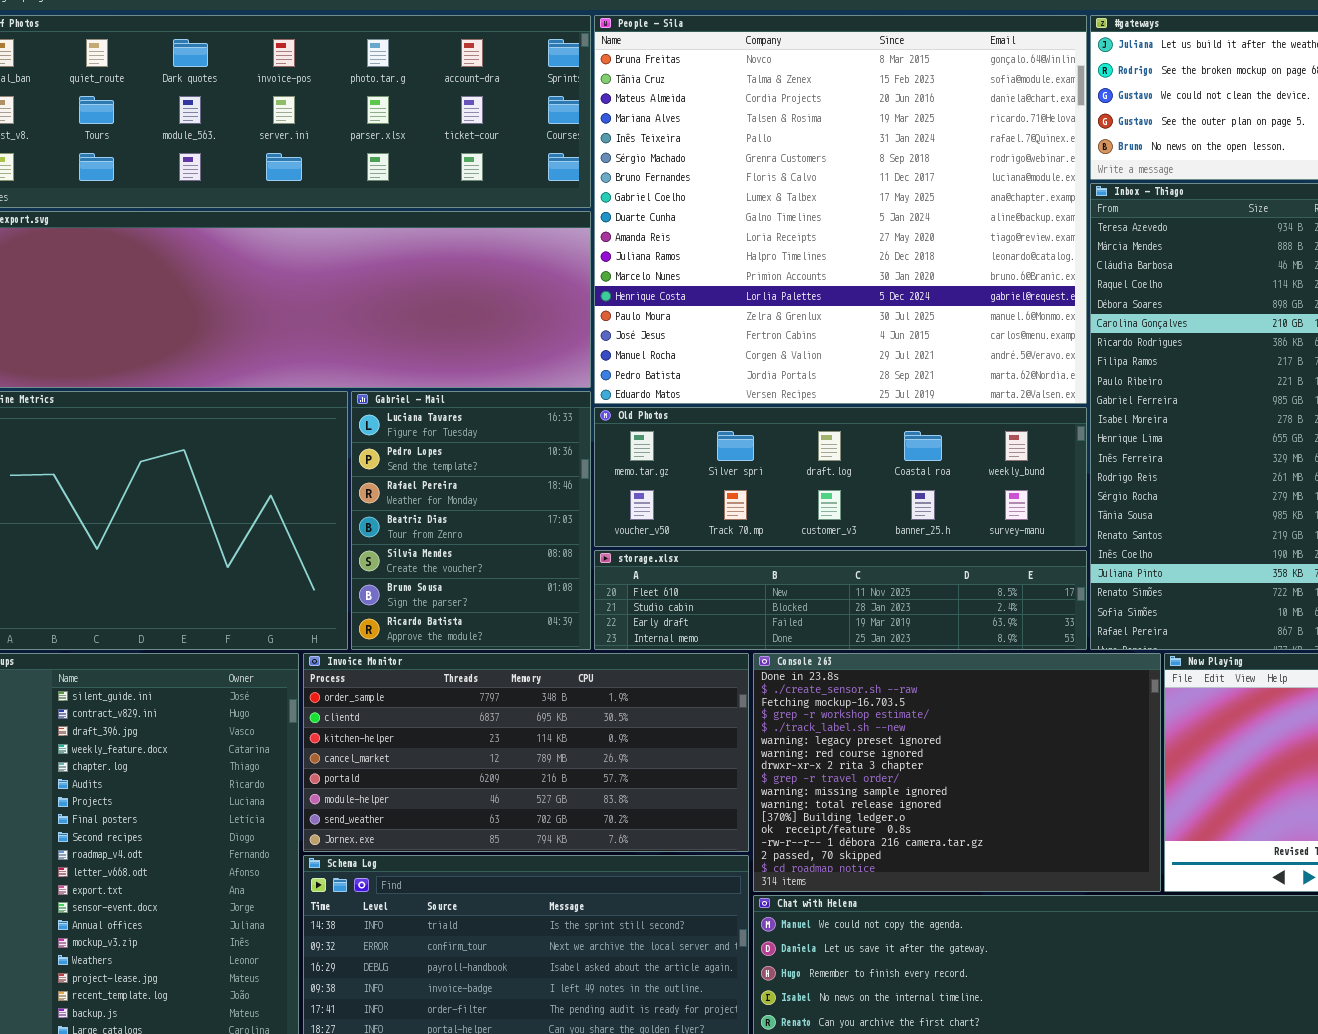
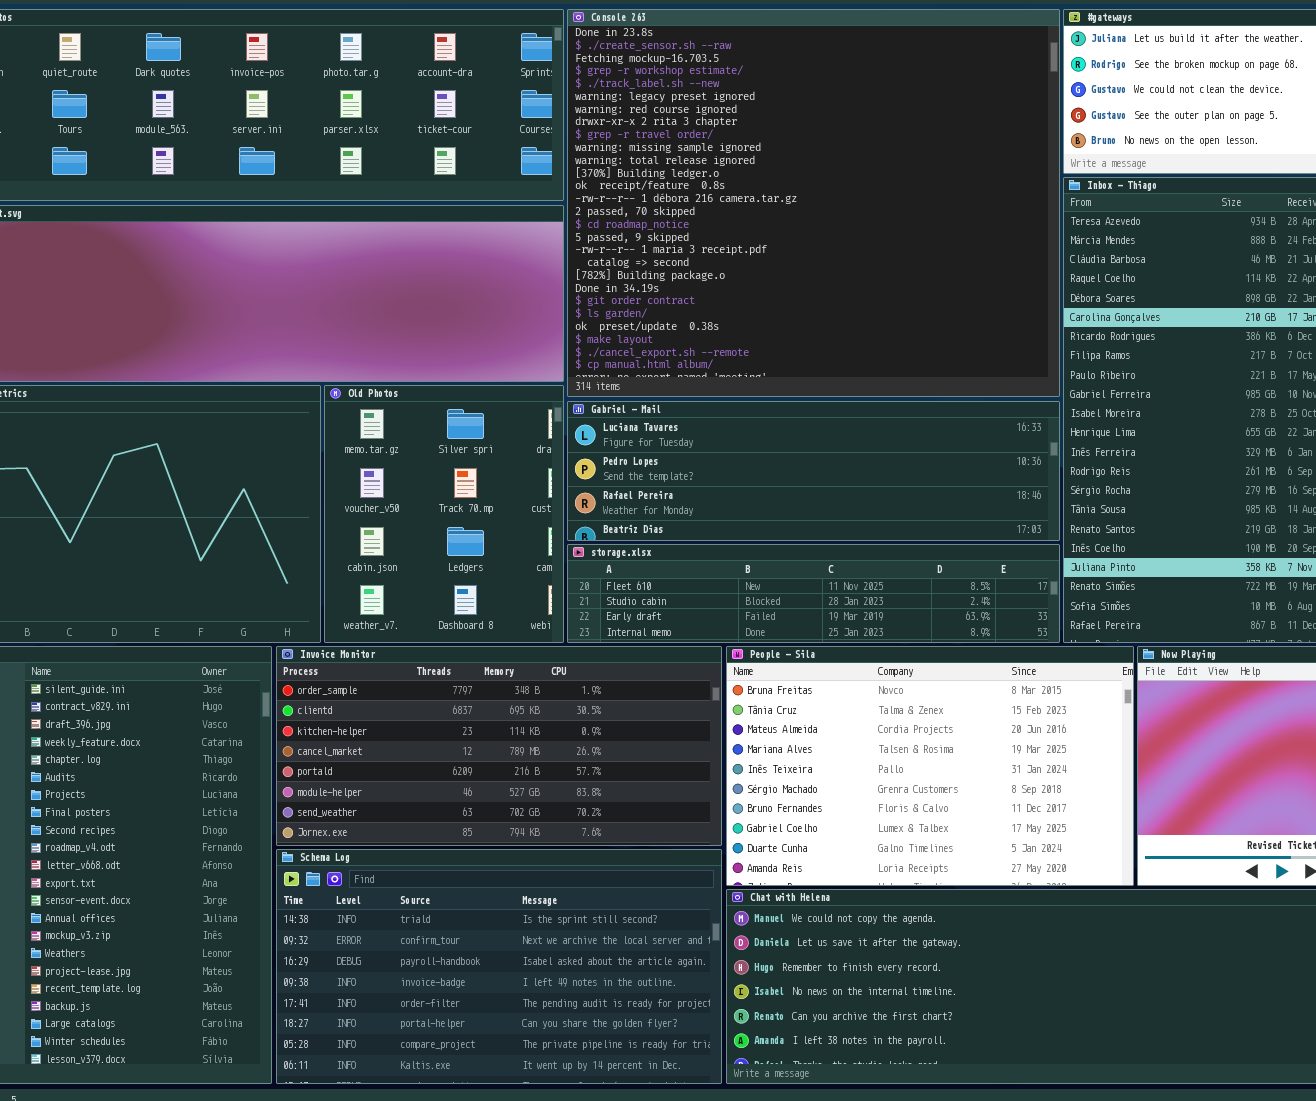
People - Sila: [594,15,1087,404] -> [726,646,1134,886], moved, resized
Gabriel - Mail: [351,391,591,650] -> [567,401,1060,541], moved, resized
Old Photos: [594,407,1087,547] -> [324,385,564,643], moved, resized
Console 263: [753,653,1161,892] -> [567,9,1060,397], moved, resized

